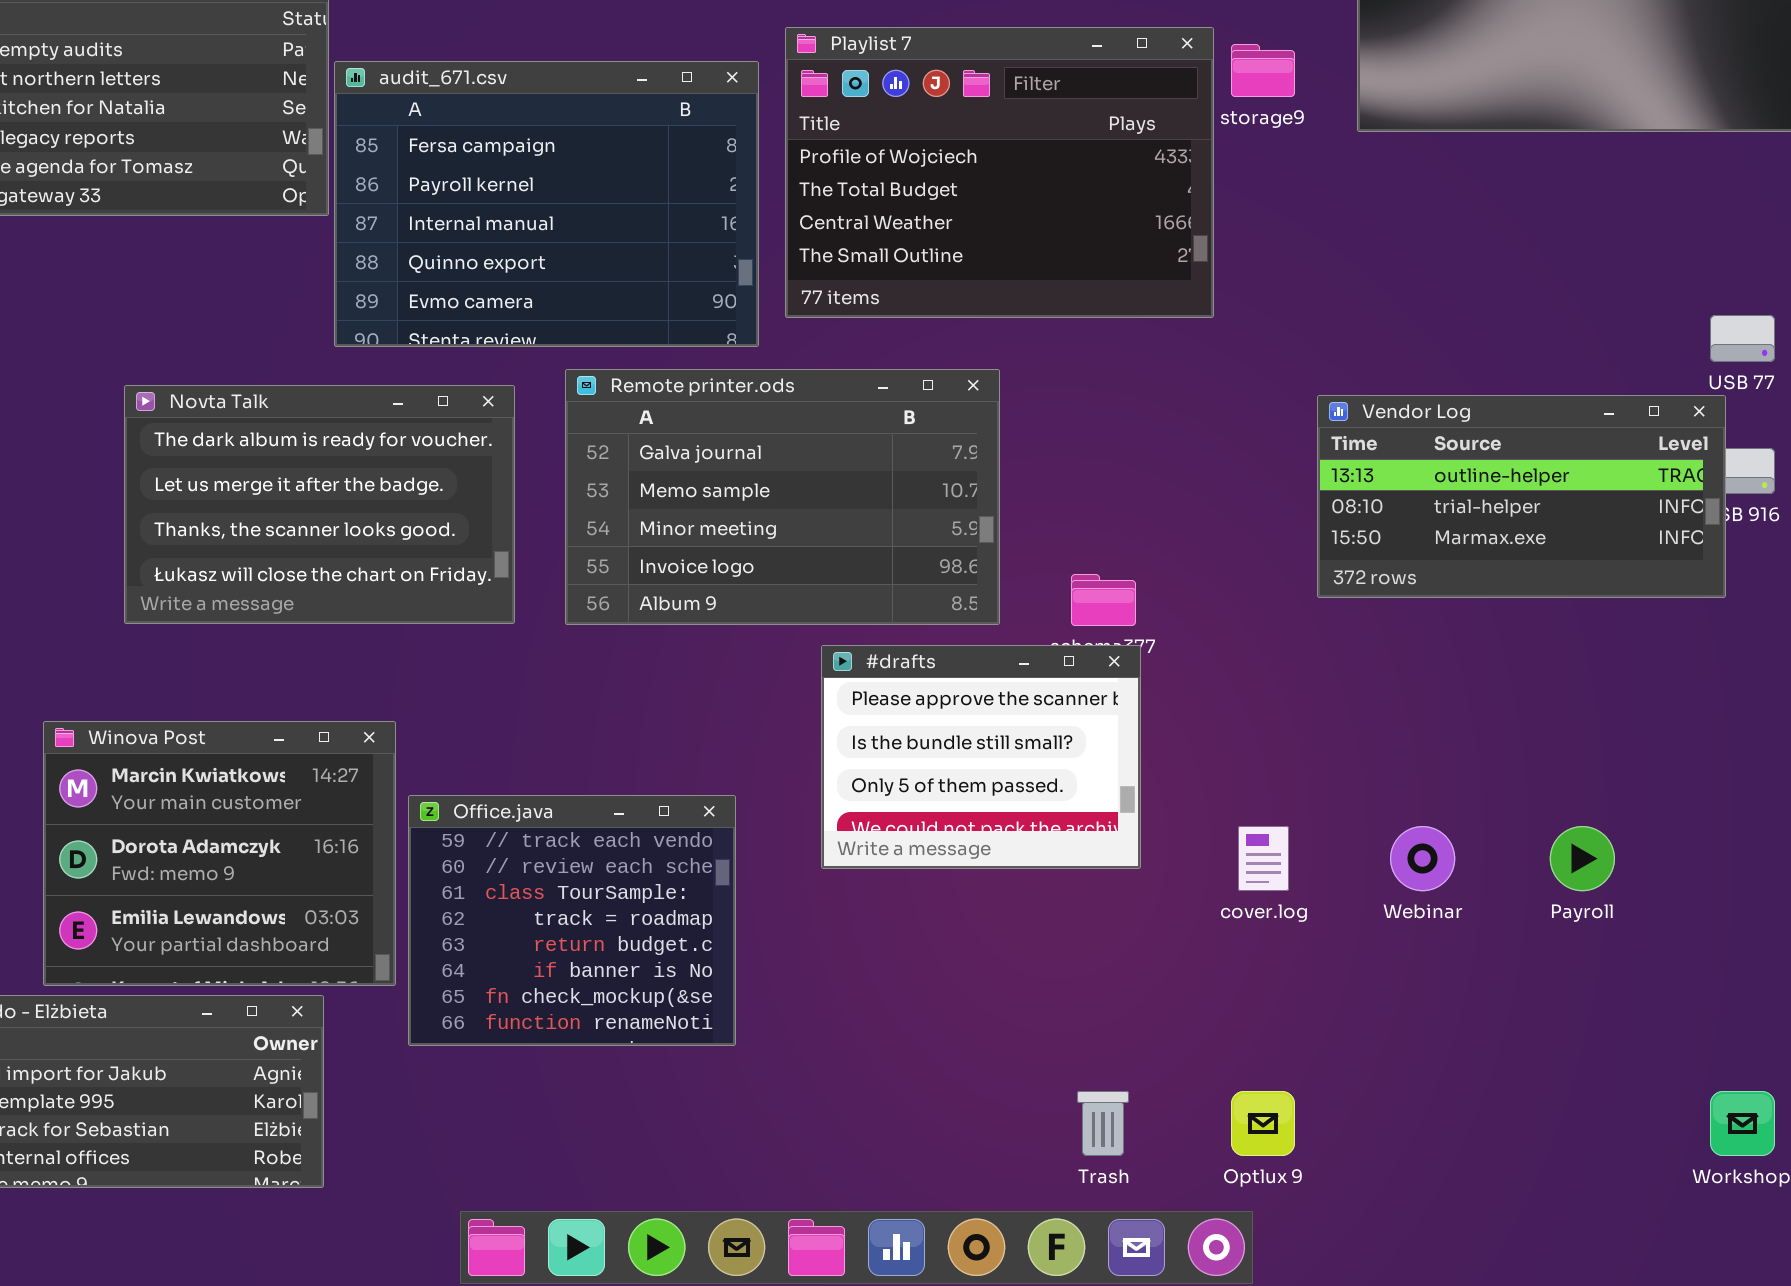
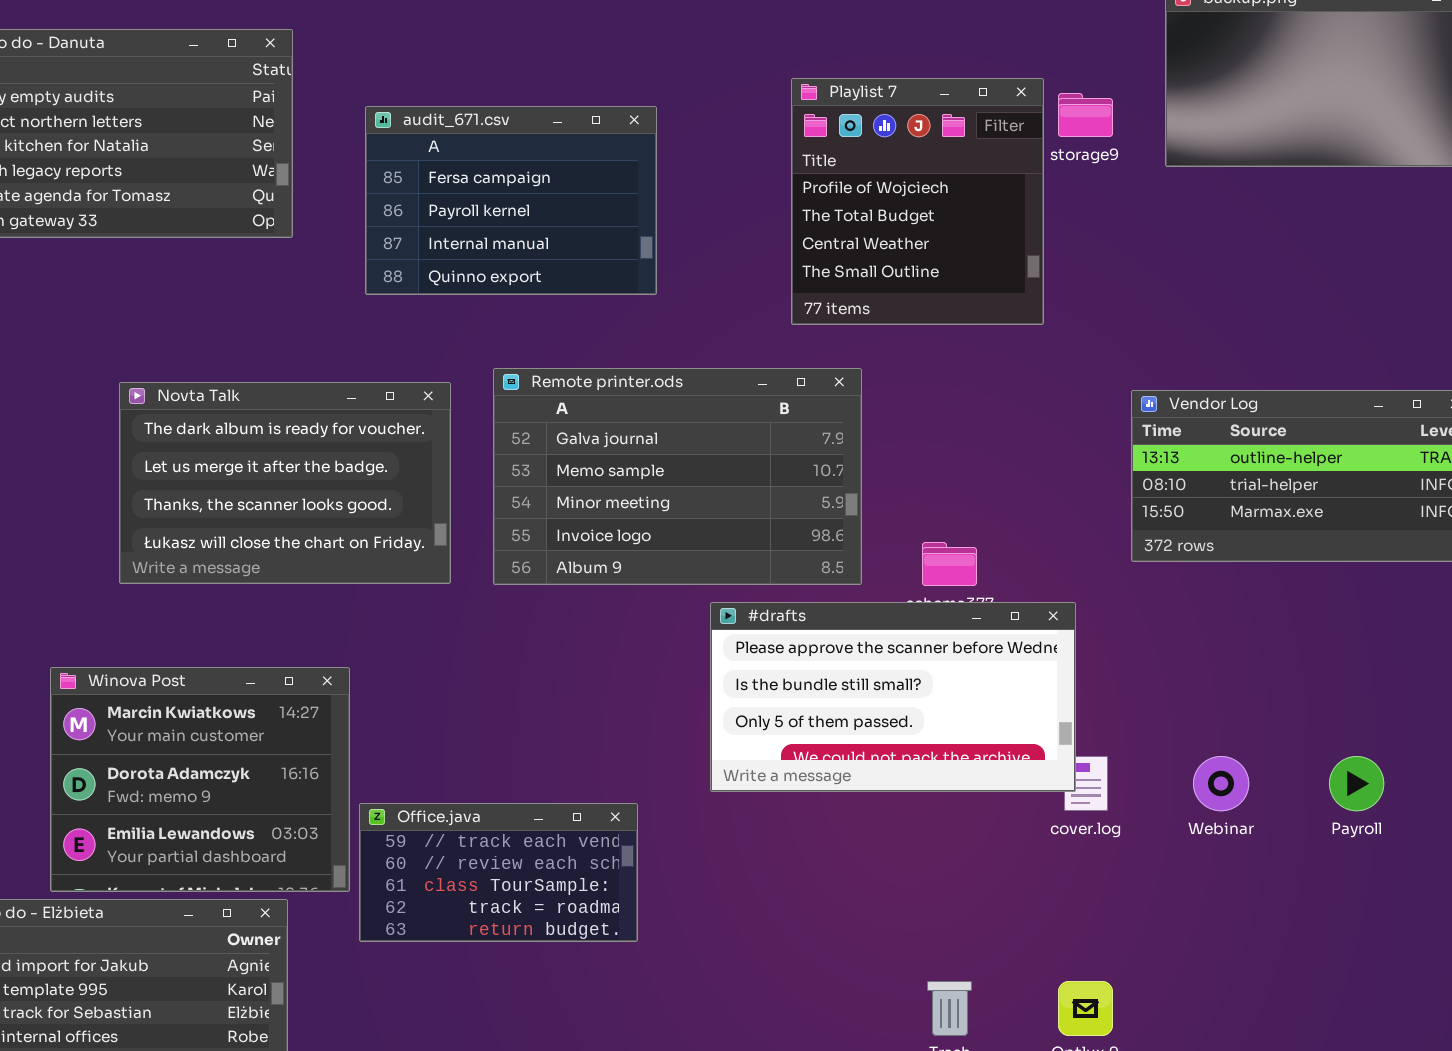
Playlist 7: [785,27,1214,318] -> [791,78,1044,325], resized
audit_671.csv: [334,61,759,347] -> [365,106,657,295], resized
#drafts: [821,645,1141,869] -> [710,602,1076,792], resized
Office.java: [408,795,736,1046] -> [359,803,638,942], resized

